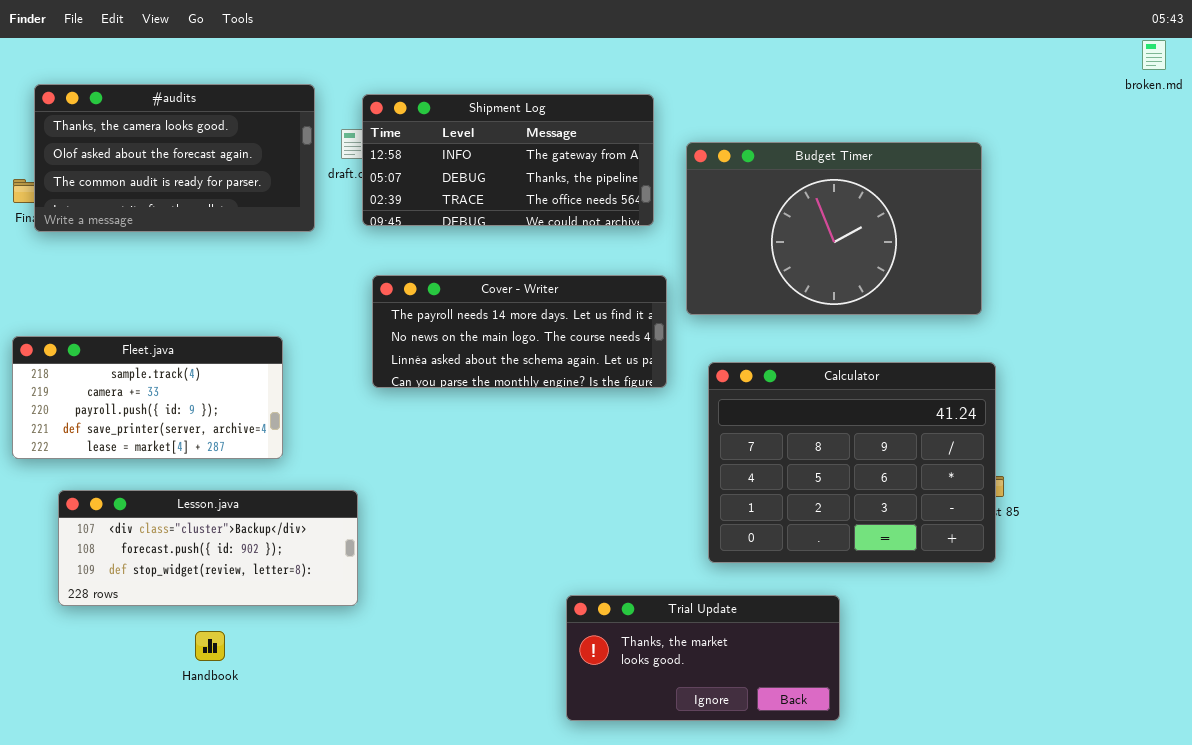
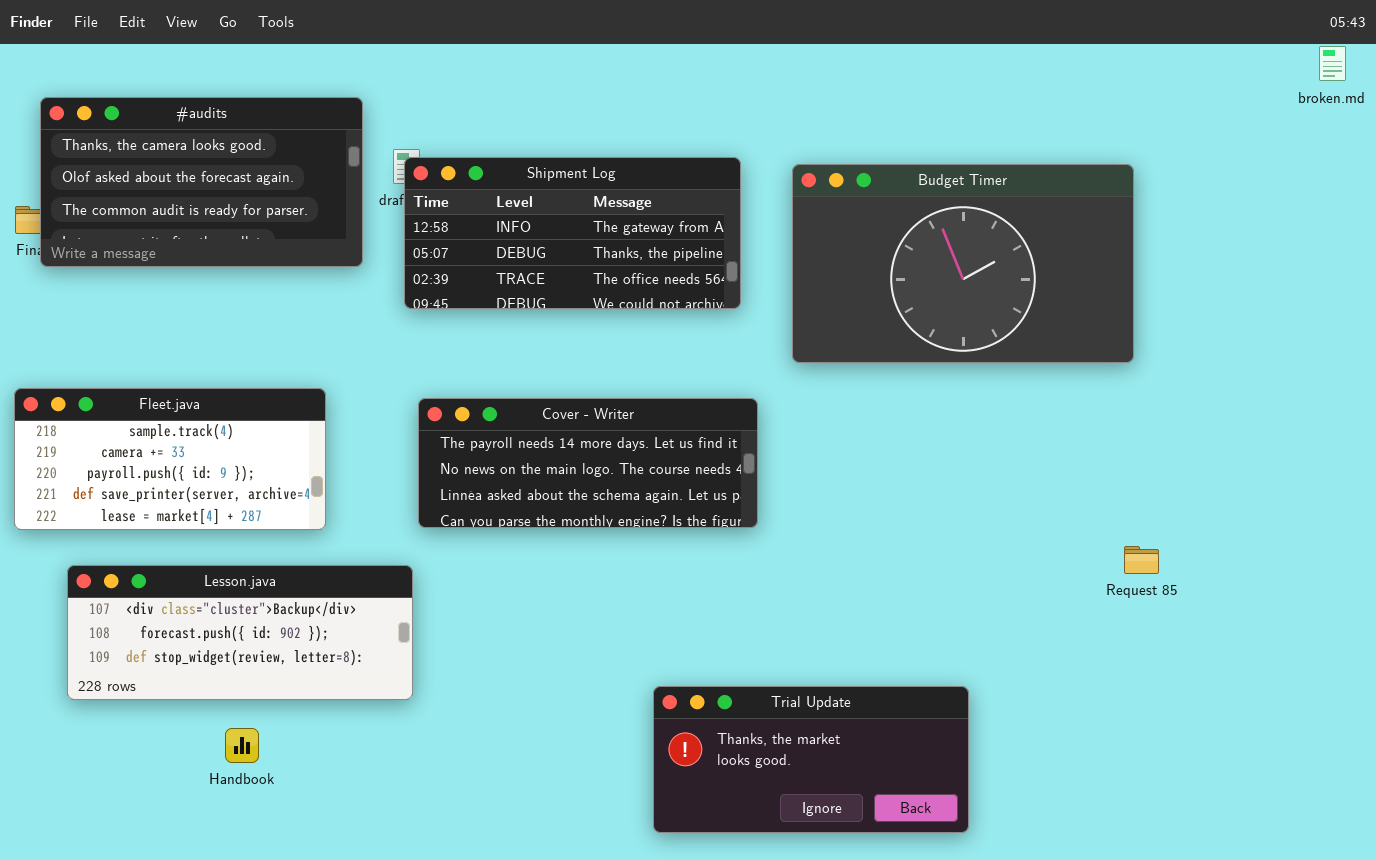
Shipment Log: [362,94,654,226] -> [404,157,741,309], moved
Cover - Writer: [372,275,667,388] -> [418,398,758,528], moved
Calculator: [708,362,996,563] -> none, closed

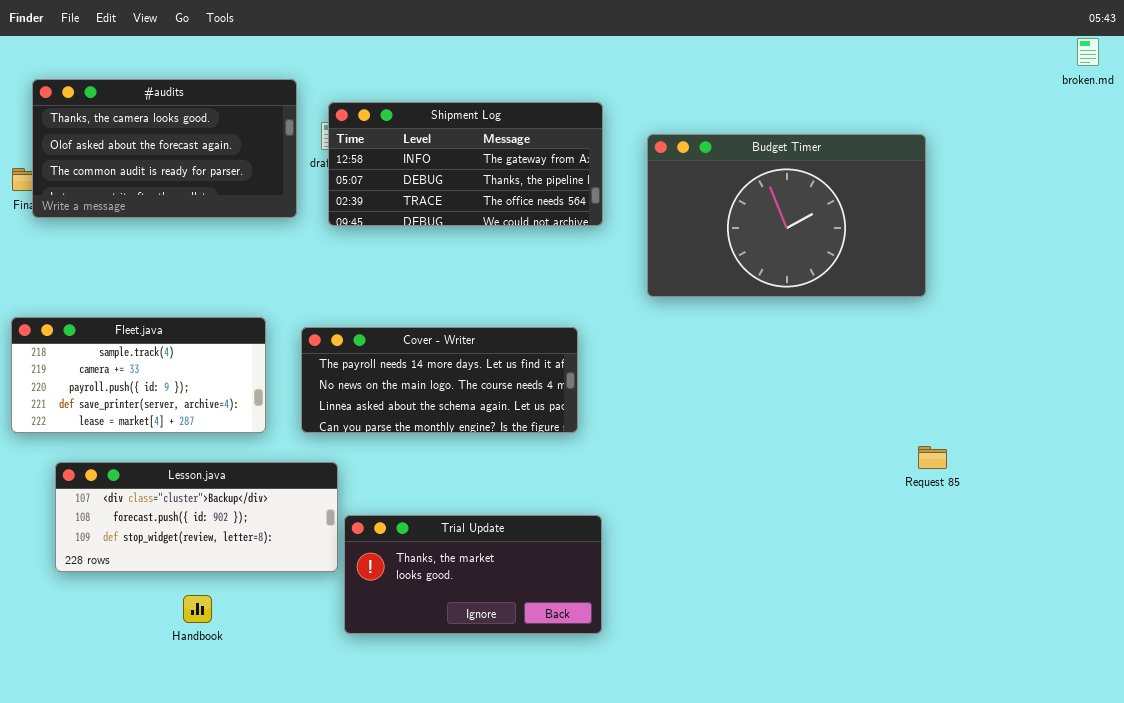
Shipment Log: [404,157,741,309] -> [328,102,603,226], moved
Cover - Writer: [418,398,758,528] -> [301,327,578,433], moved
Trial Update: [653,686,969,833] -> [344,515,602,634], moved

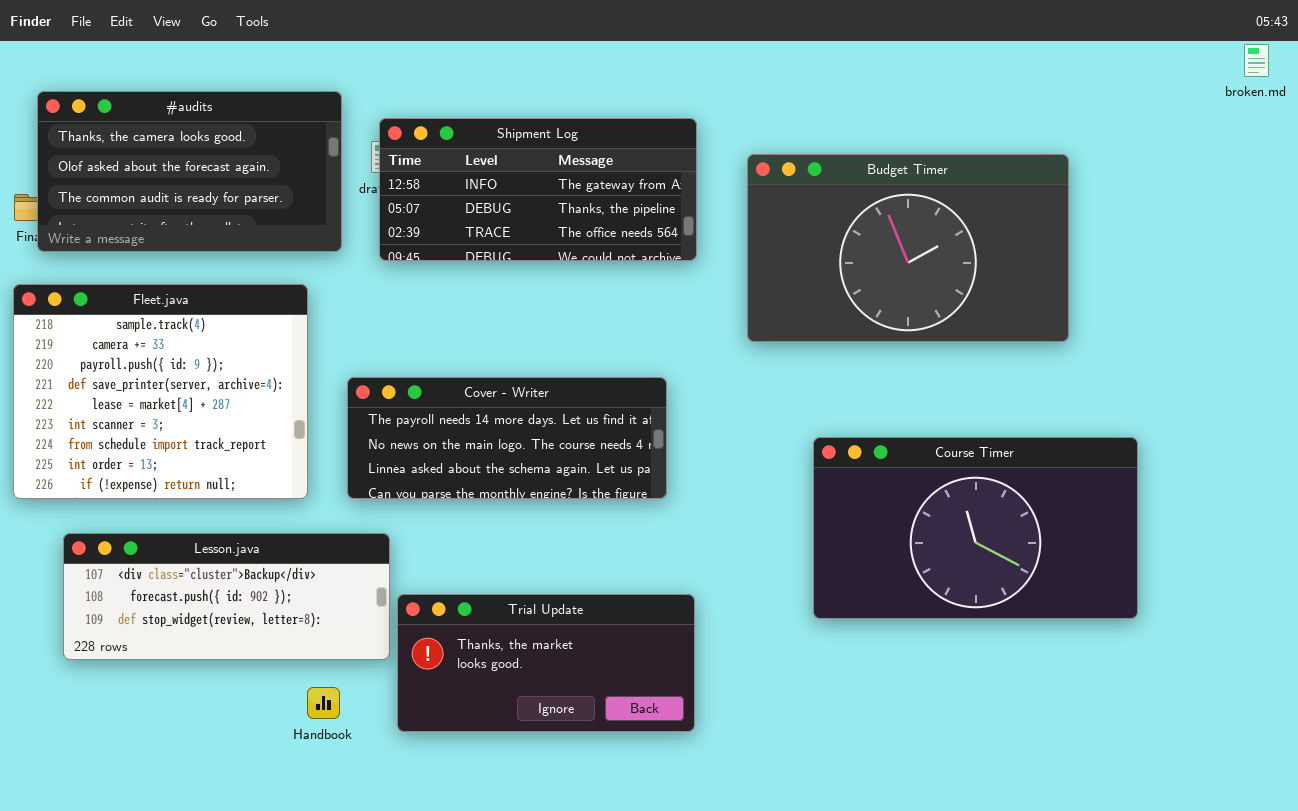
Fleet.java: [11,317,266,433] -> [13,284,308,499], resized
Course Timer: none -> [813,437,1138,619], opened
Handbook: [183,595,212,623] -> [307,687,340,719], moved

